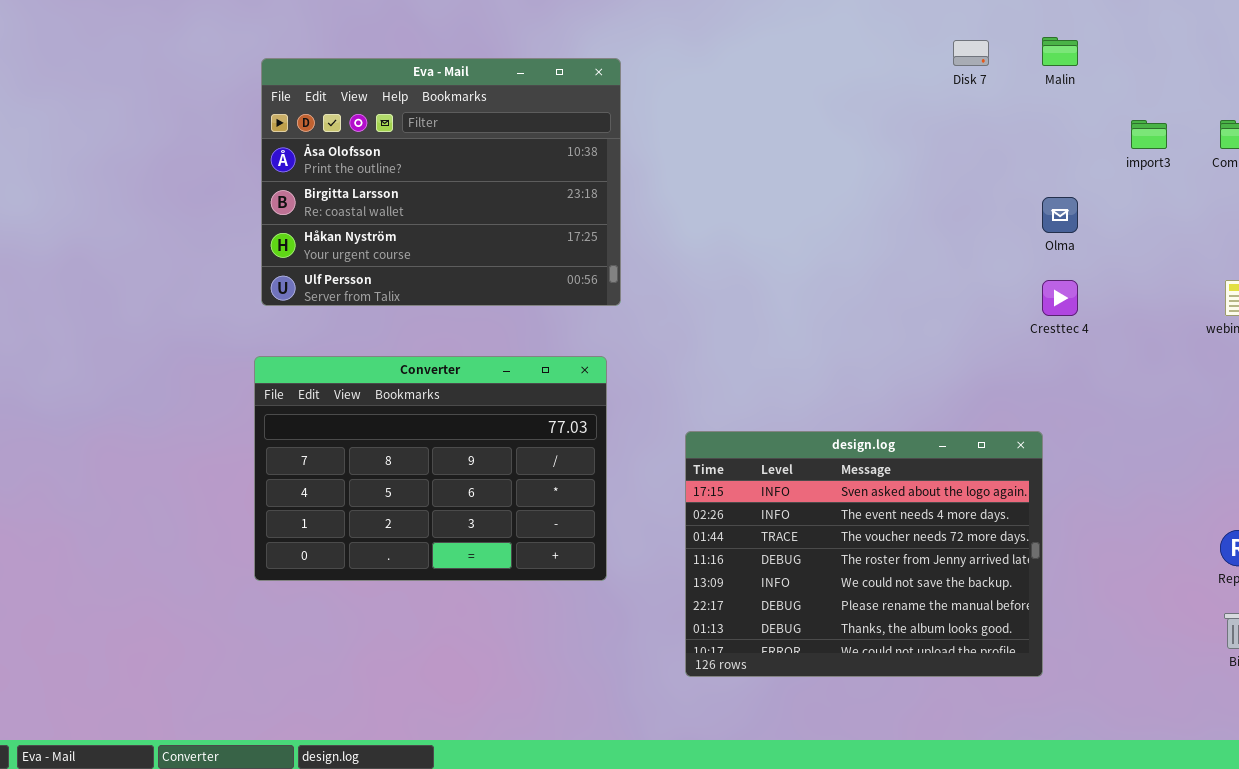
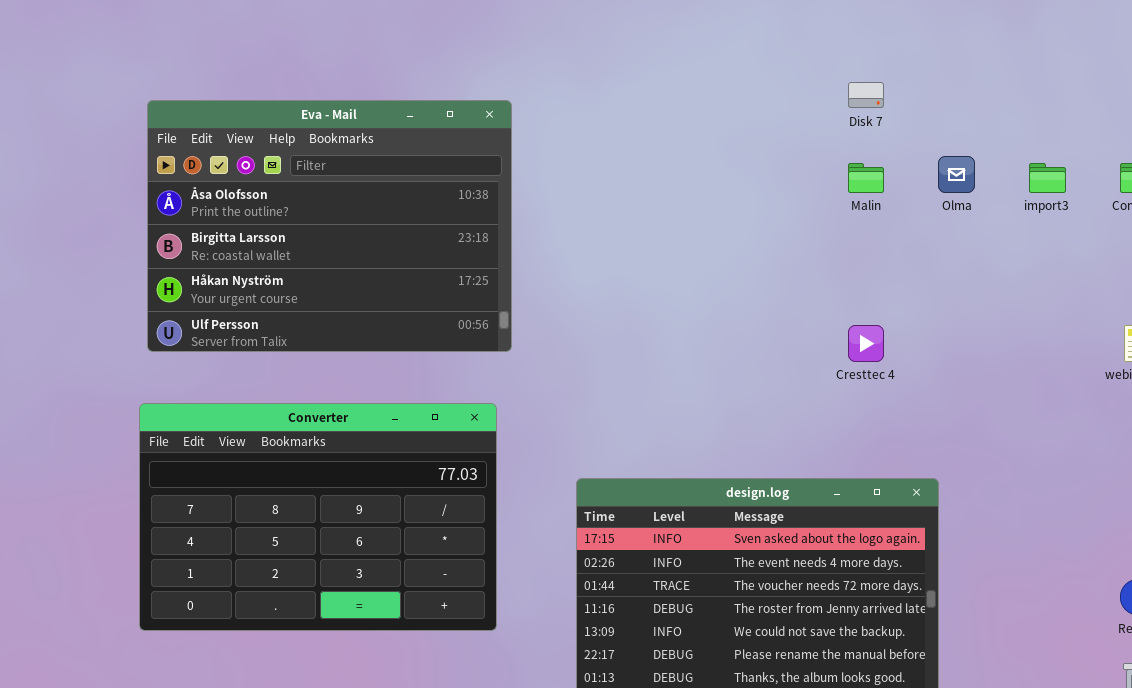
Malin: [1042,37,1078,66] -> [848,163,884,193], moved
Olma: [1042,197,1078,233] -> [938,156,975,193], moved
Cresttec 4: [1042,280,1078,316] -> [848,325,884,362], moved

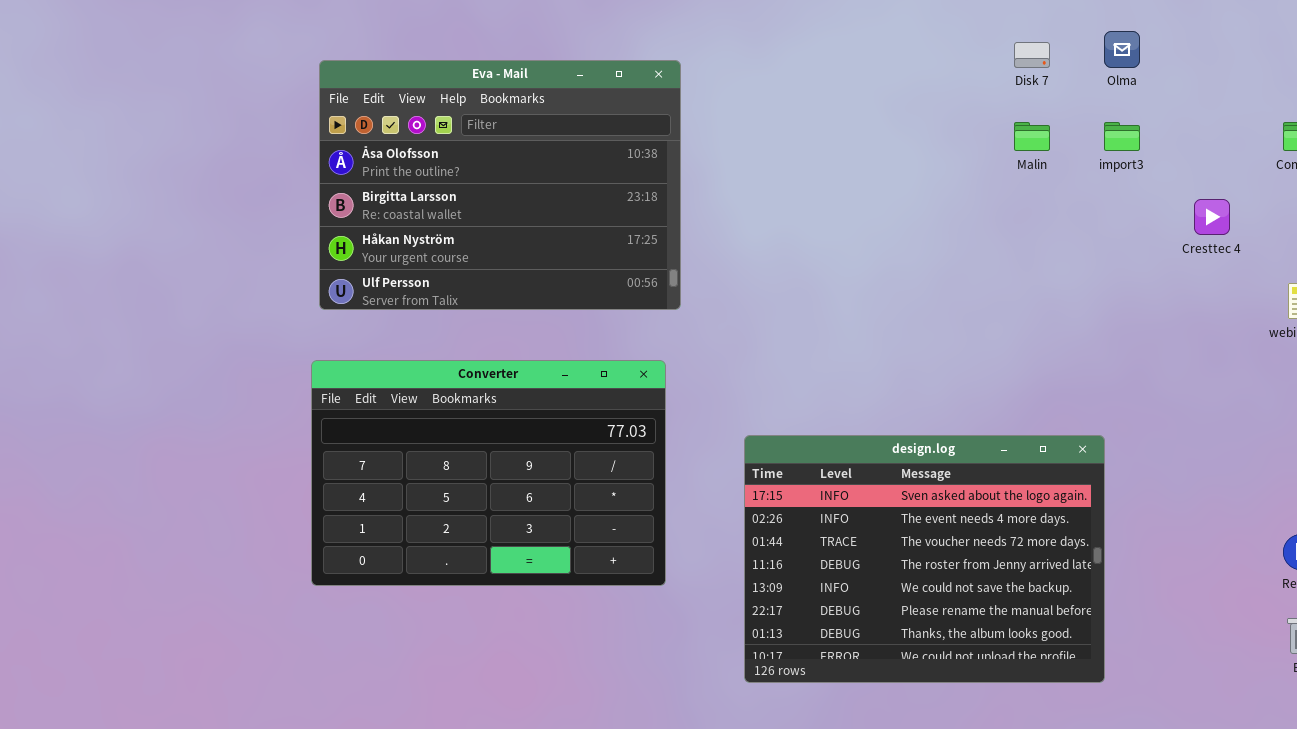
Olma: [938,156,975,193] -> [1104,31,1140,68], moved
import3: [1029,163,1066,193] -> [1104,122,1140,151], moved
Cresttec 4: [848,325,884,362] -> [1194,199,1230,235], moved

